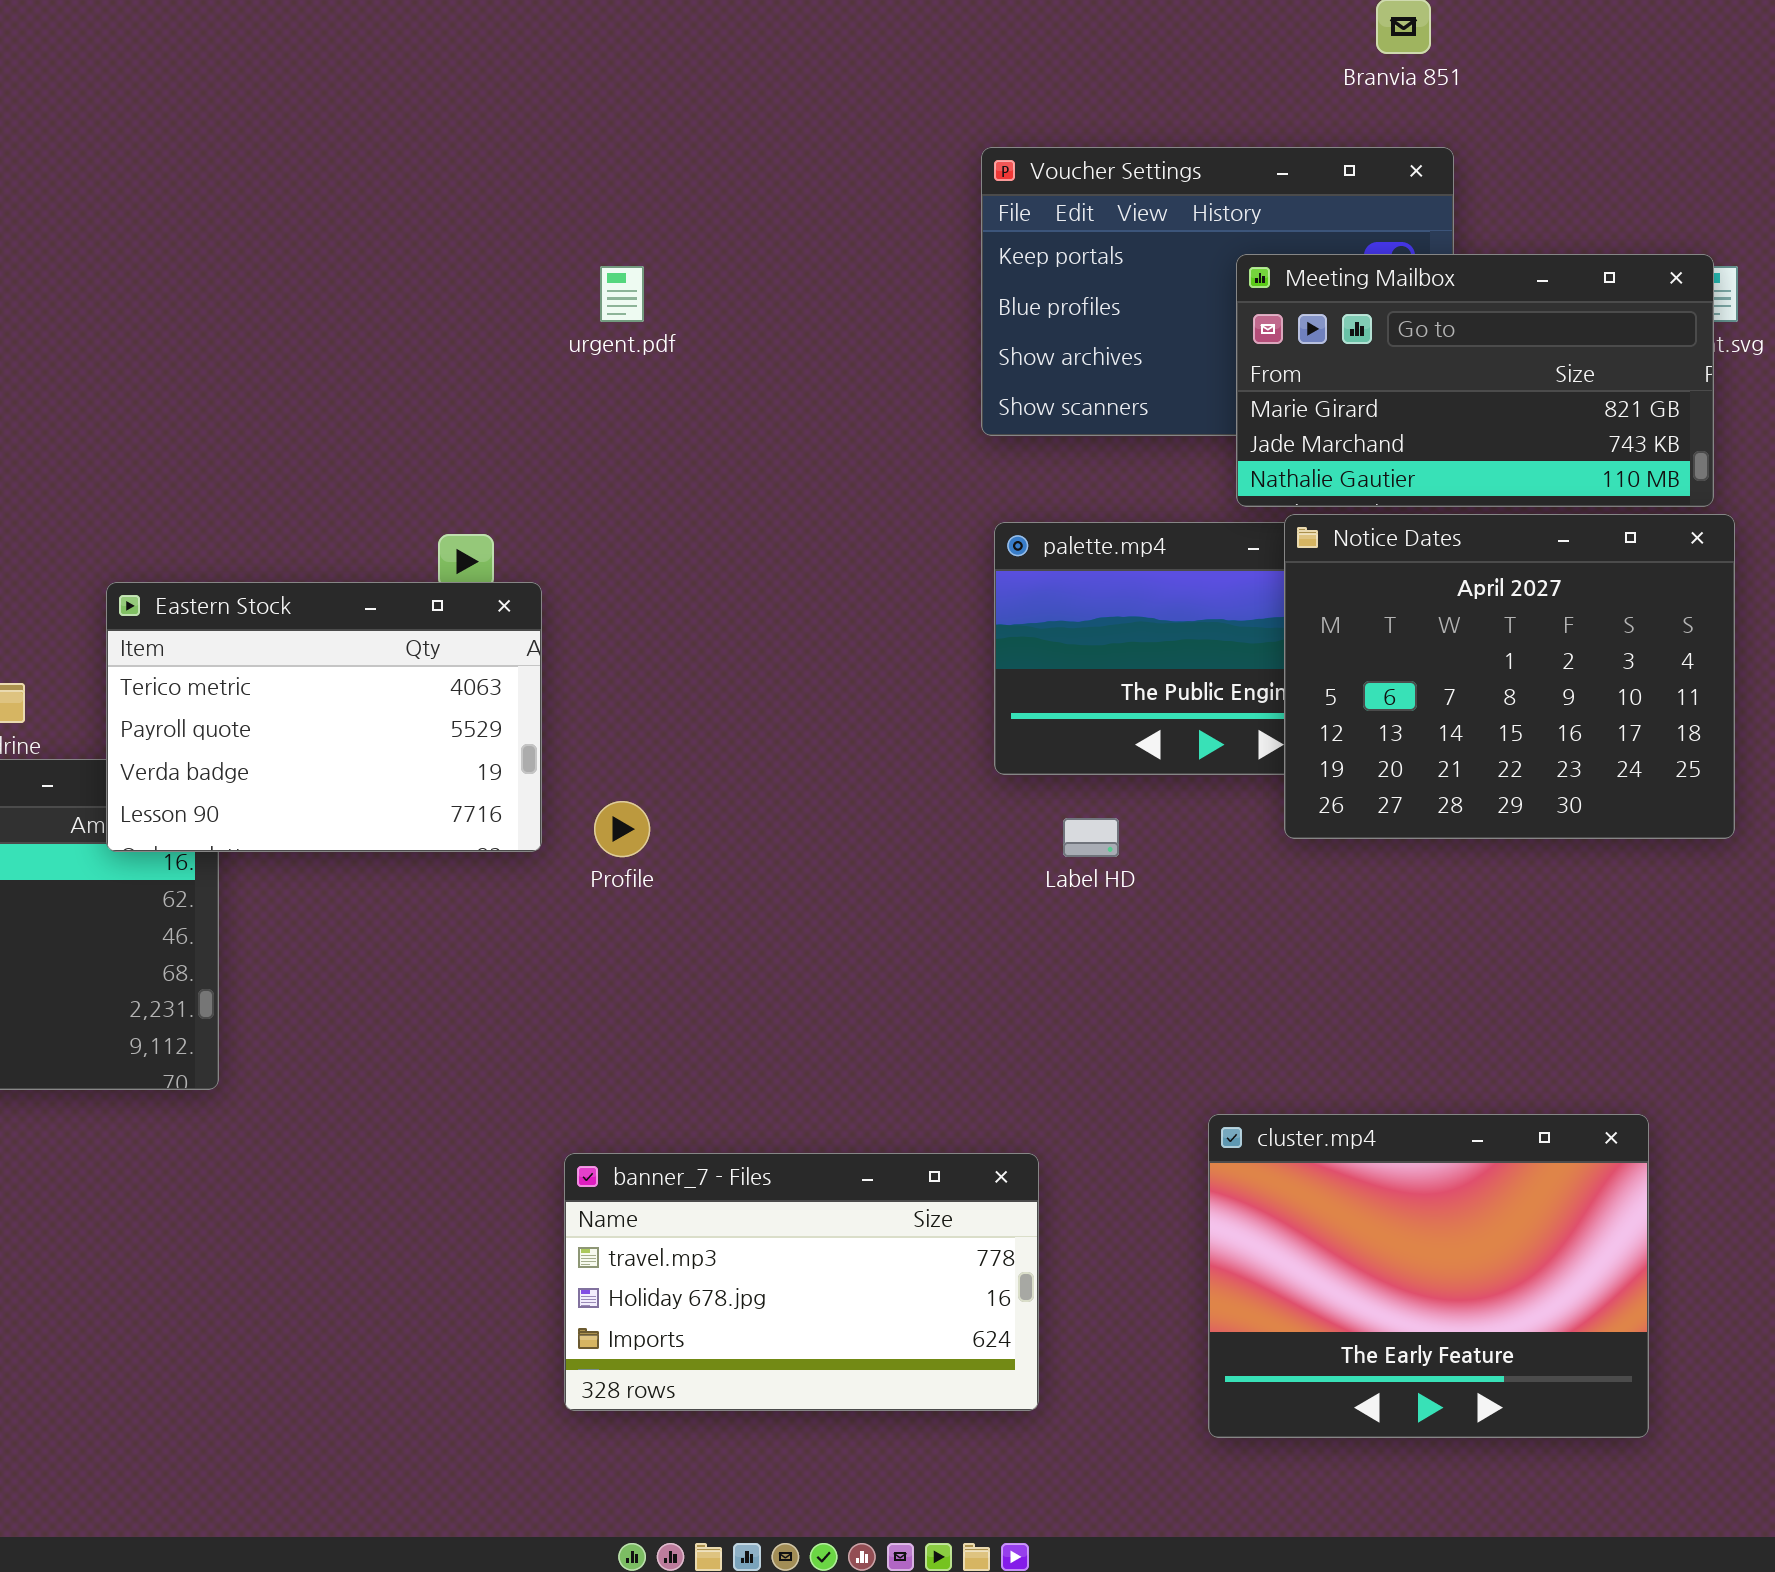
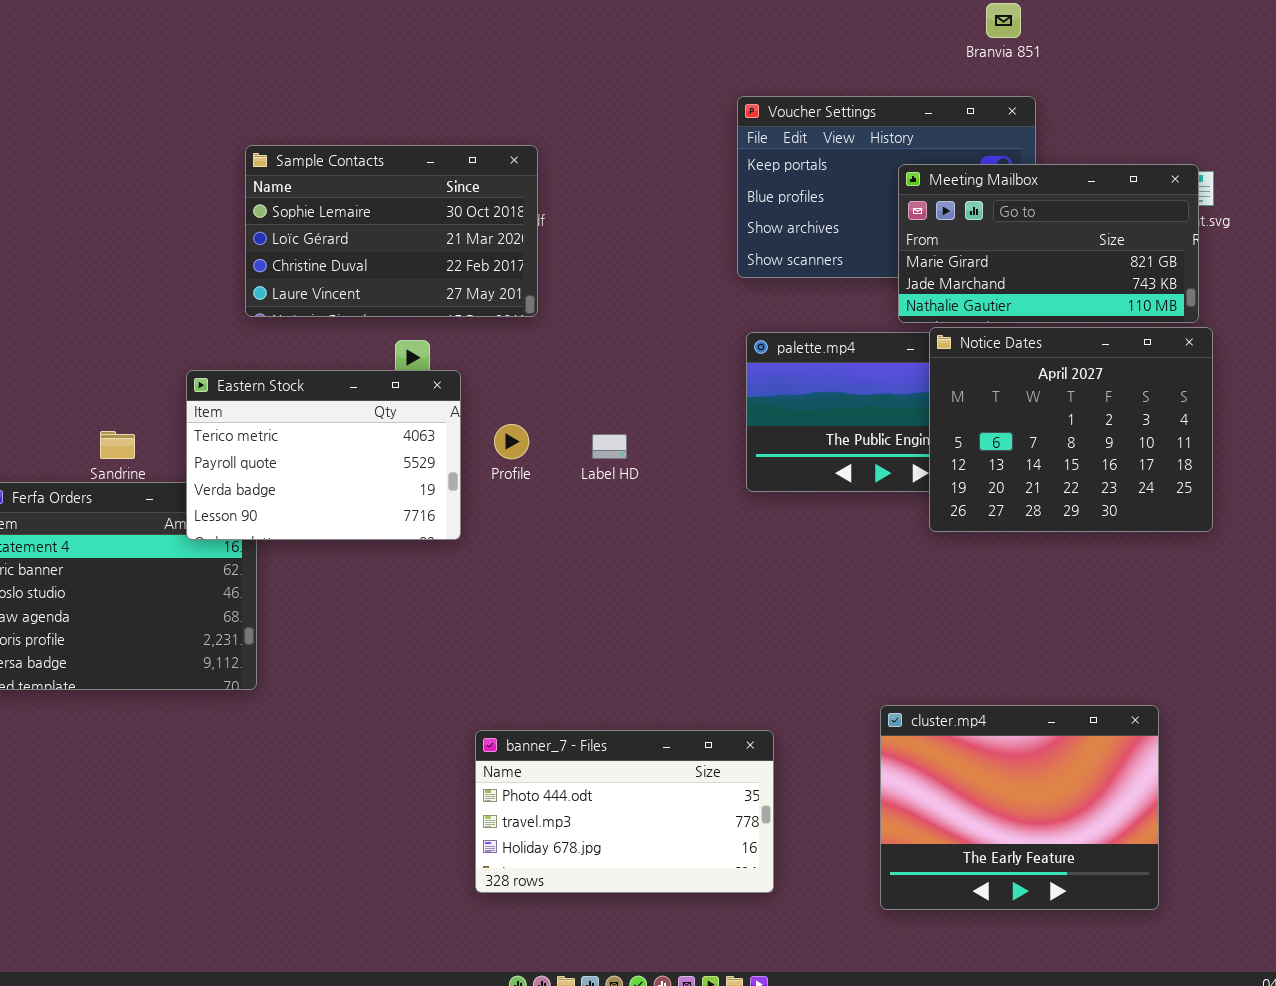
Sample Contacts: none -> [245,145,538,317], opened
Profile: [594,801,650,857] -> [494,424,529,459], moved
Label HD: [1063,818,1119,857] -> [592,434,627,459], moved
banner_7 - Files: [564,1153,1039,1411] -> [475,730,774,893], scrolled up 1 row

